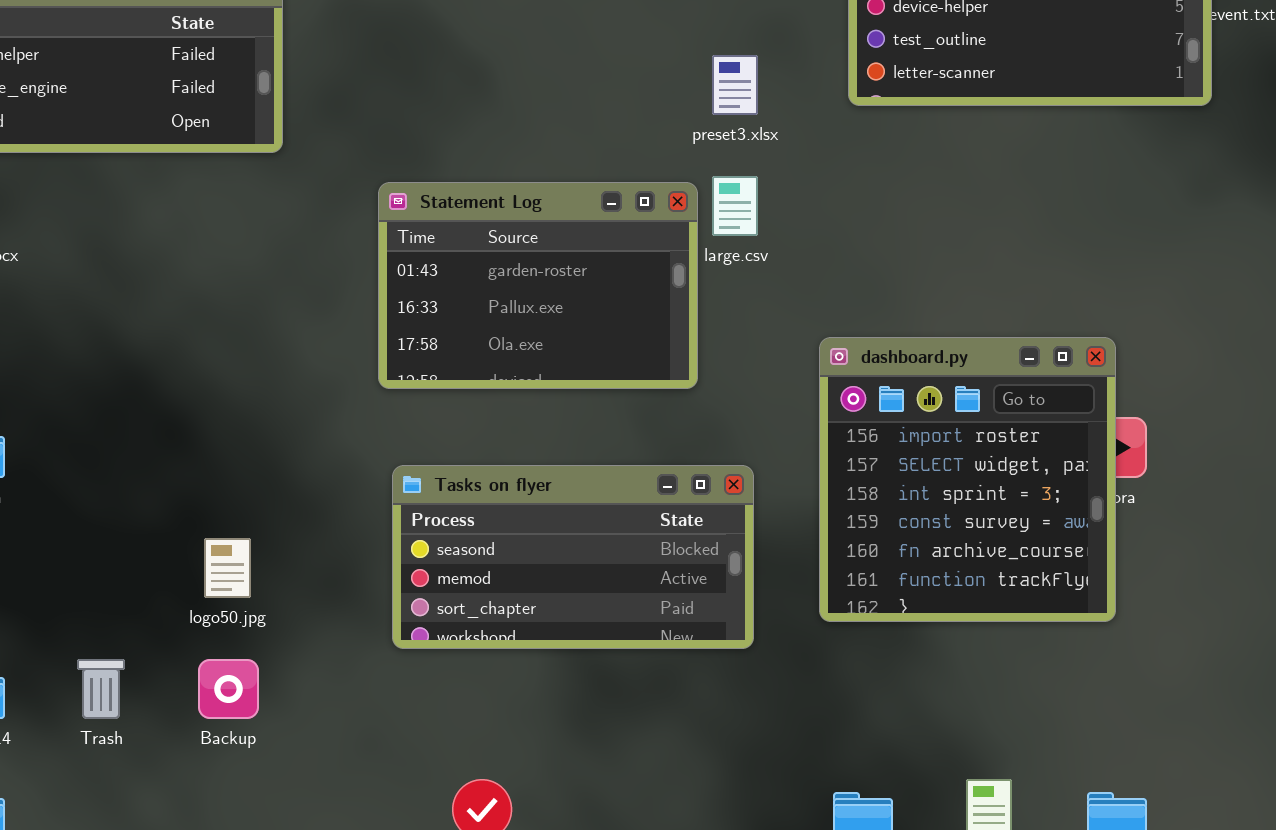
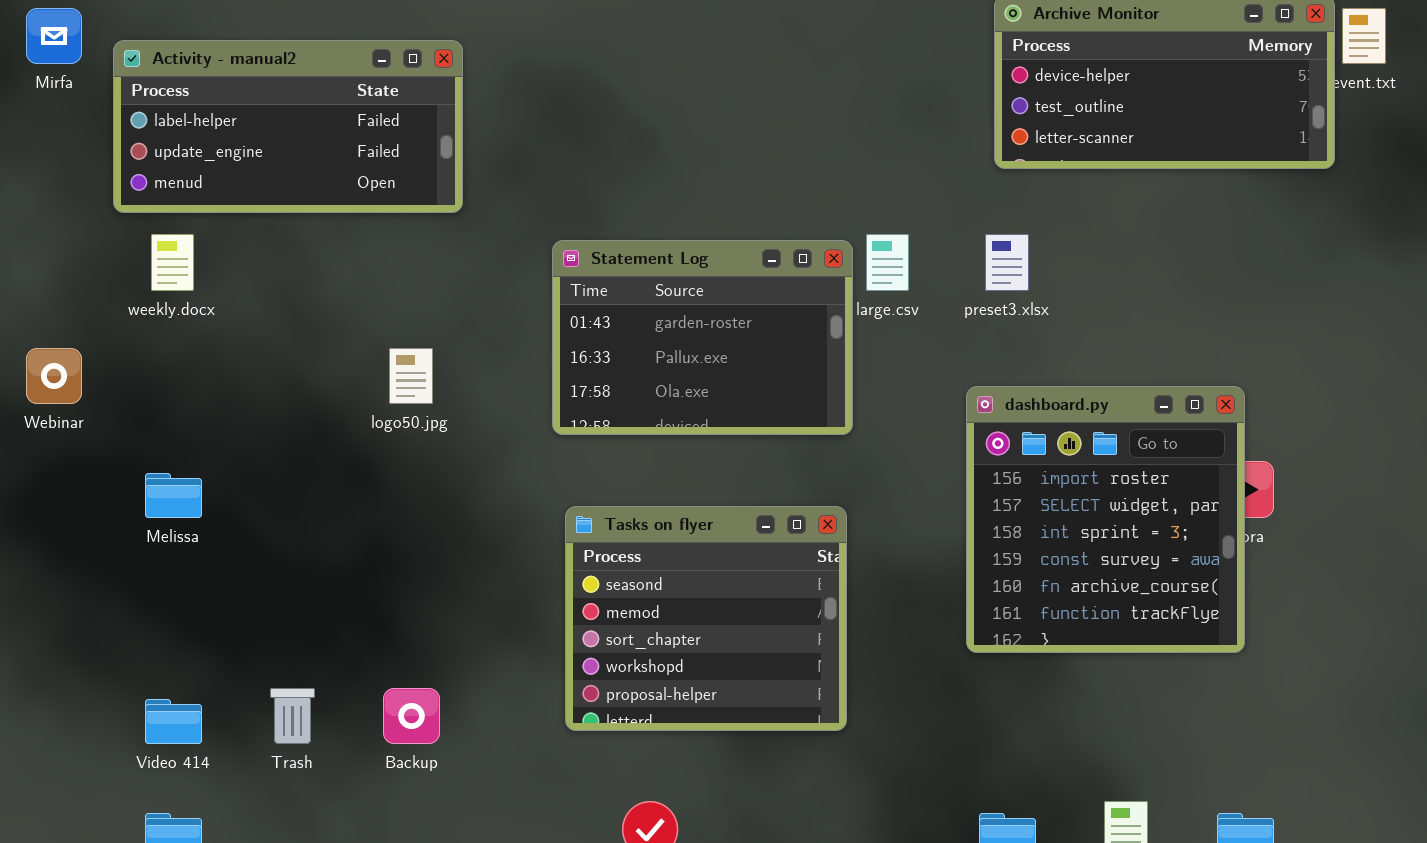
preset3.xlsx: [712,55,758,115] -> [985,234,1029,291], moved
Tasks on flyer: [392,465,754,649] -> [565,506,847,731], resized
logo50.jpg: [204,538,251,598] -> [389,348,433,404], moved

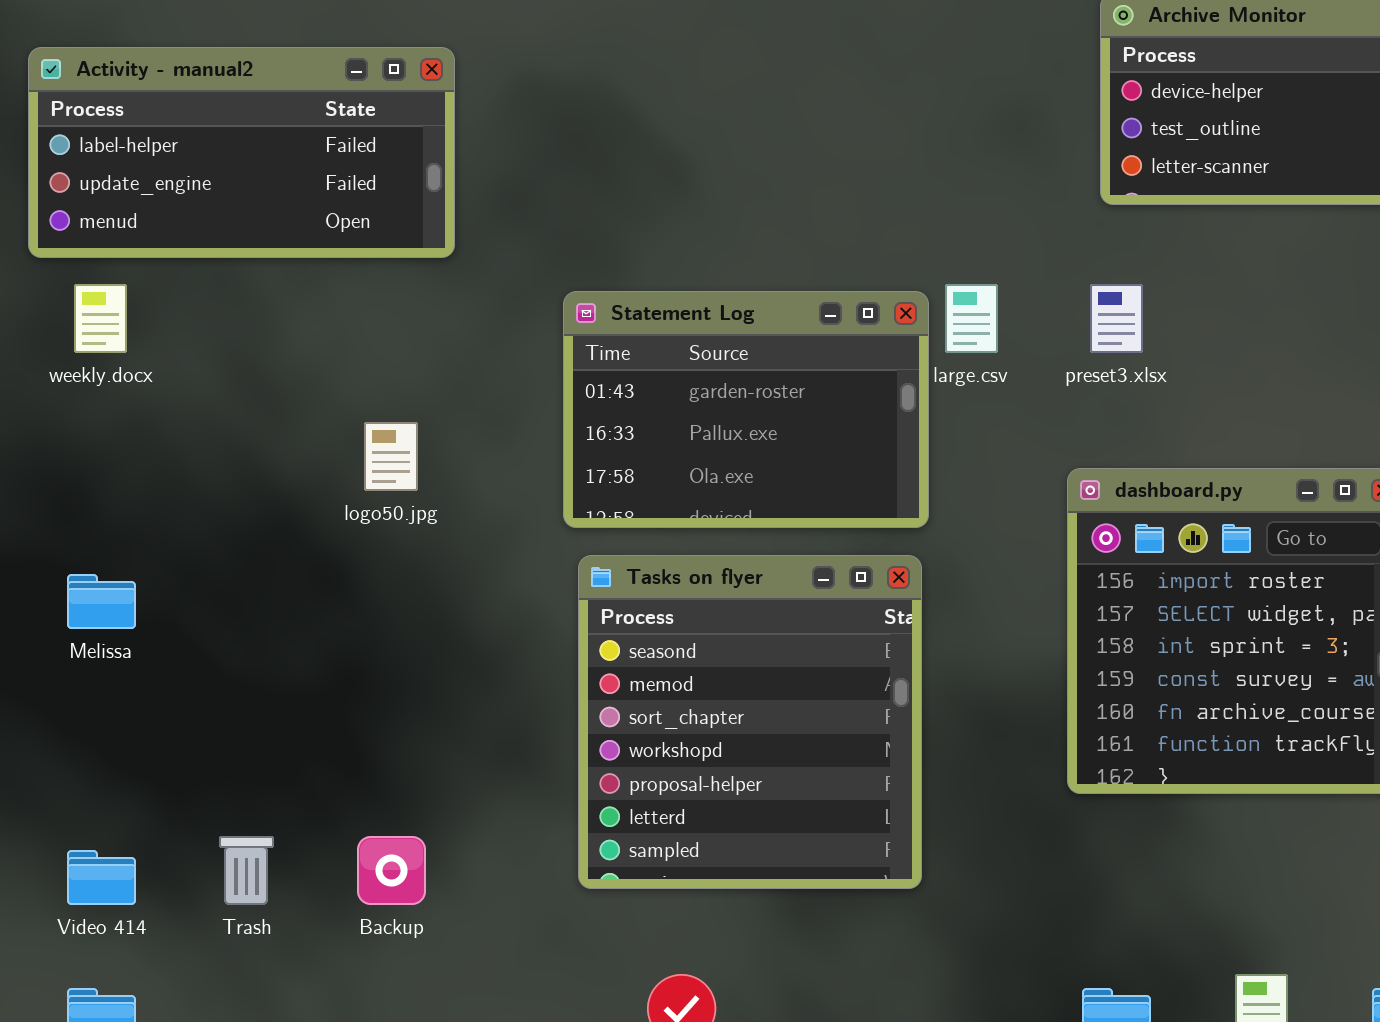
Tasks on flyer: [565,506,847,731] -> [578,555,922,889], resized

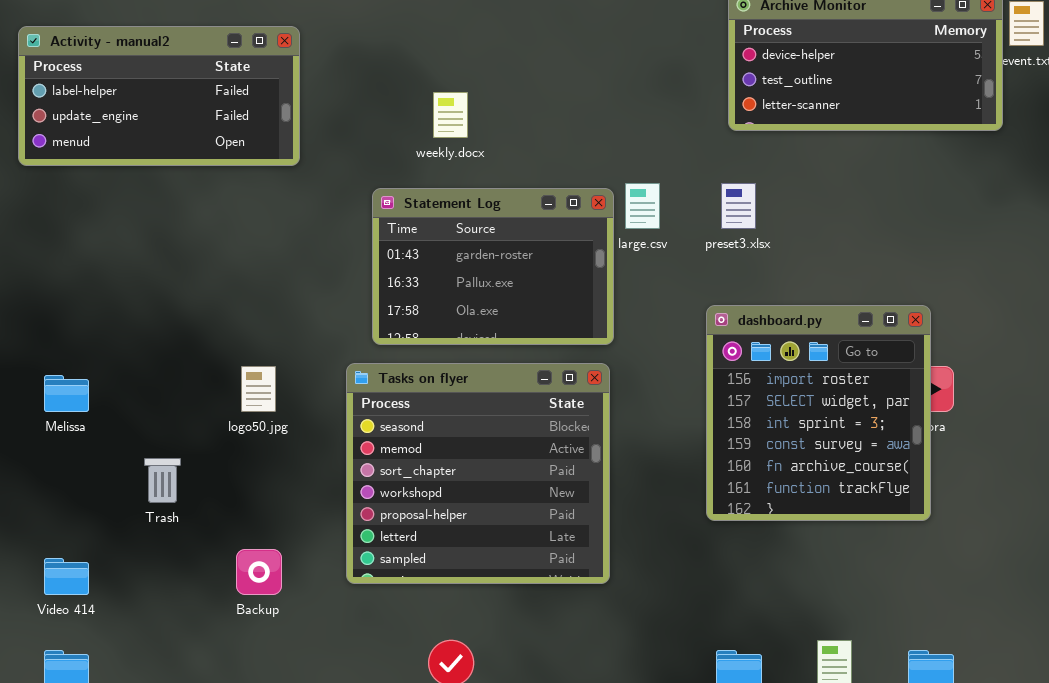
weekly.docx: [74,284,127,353] -> [433,92,468,138], moved
logo50.jpg: [364,422,418,491] -> [241,366,276,412], moved
Tasks on flyer: [578,555,922,889] -> [346,363,610,584], resized
Trash: [219,836,274,905] -> [144,458,181,503], moved

